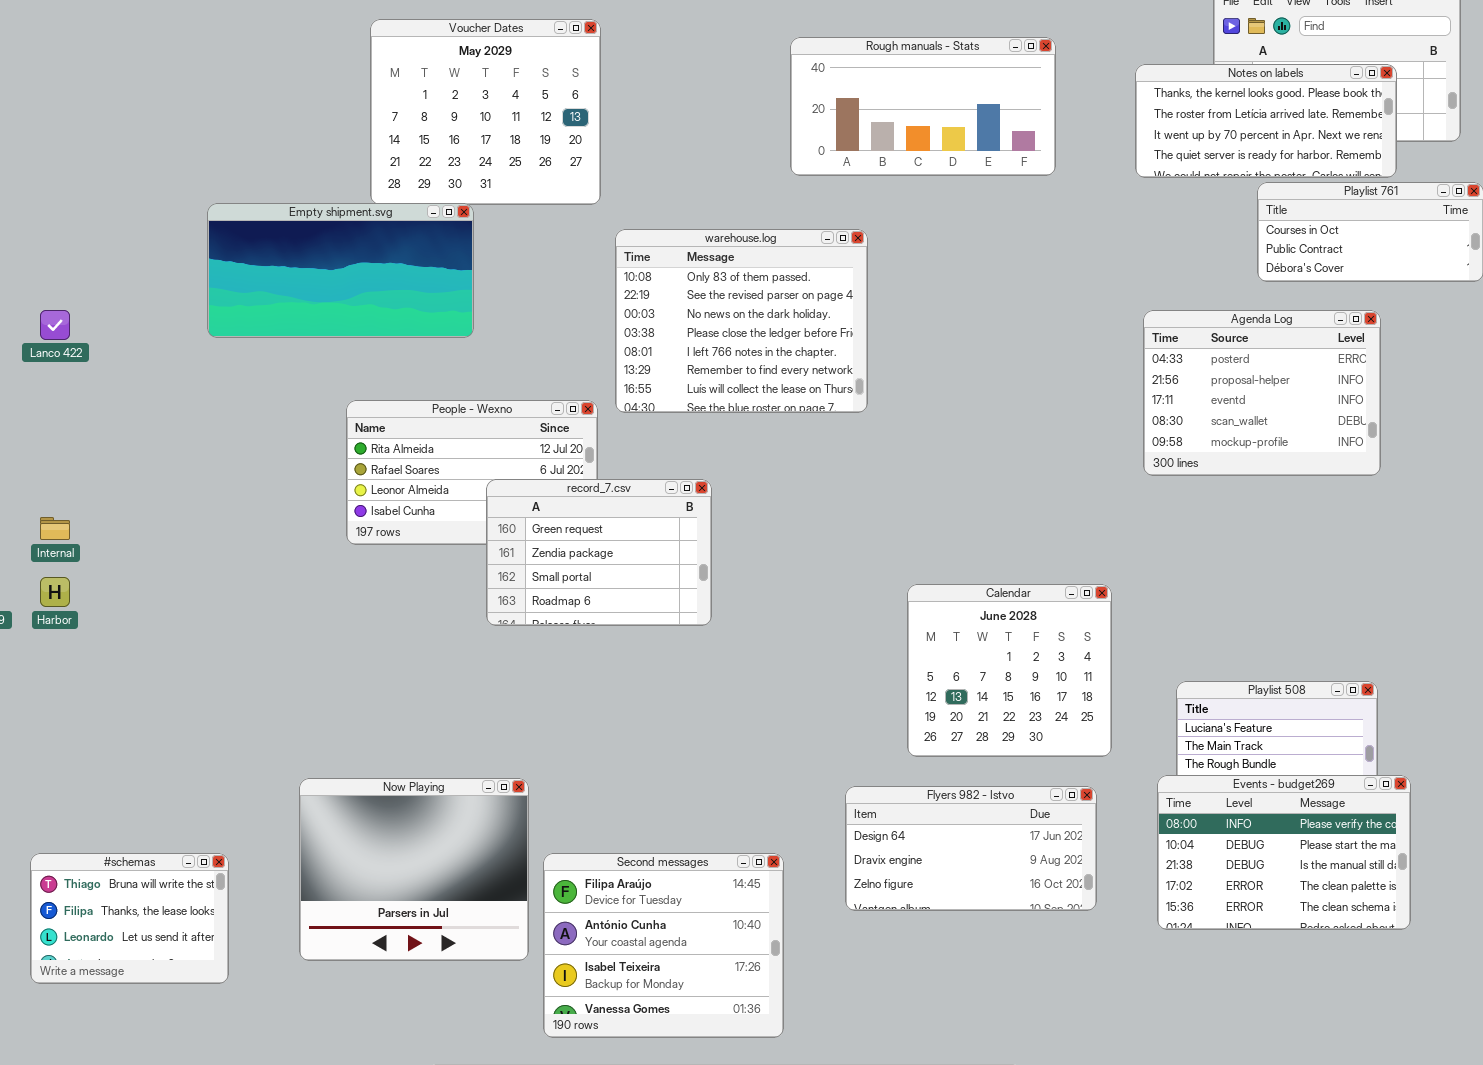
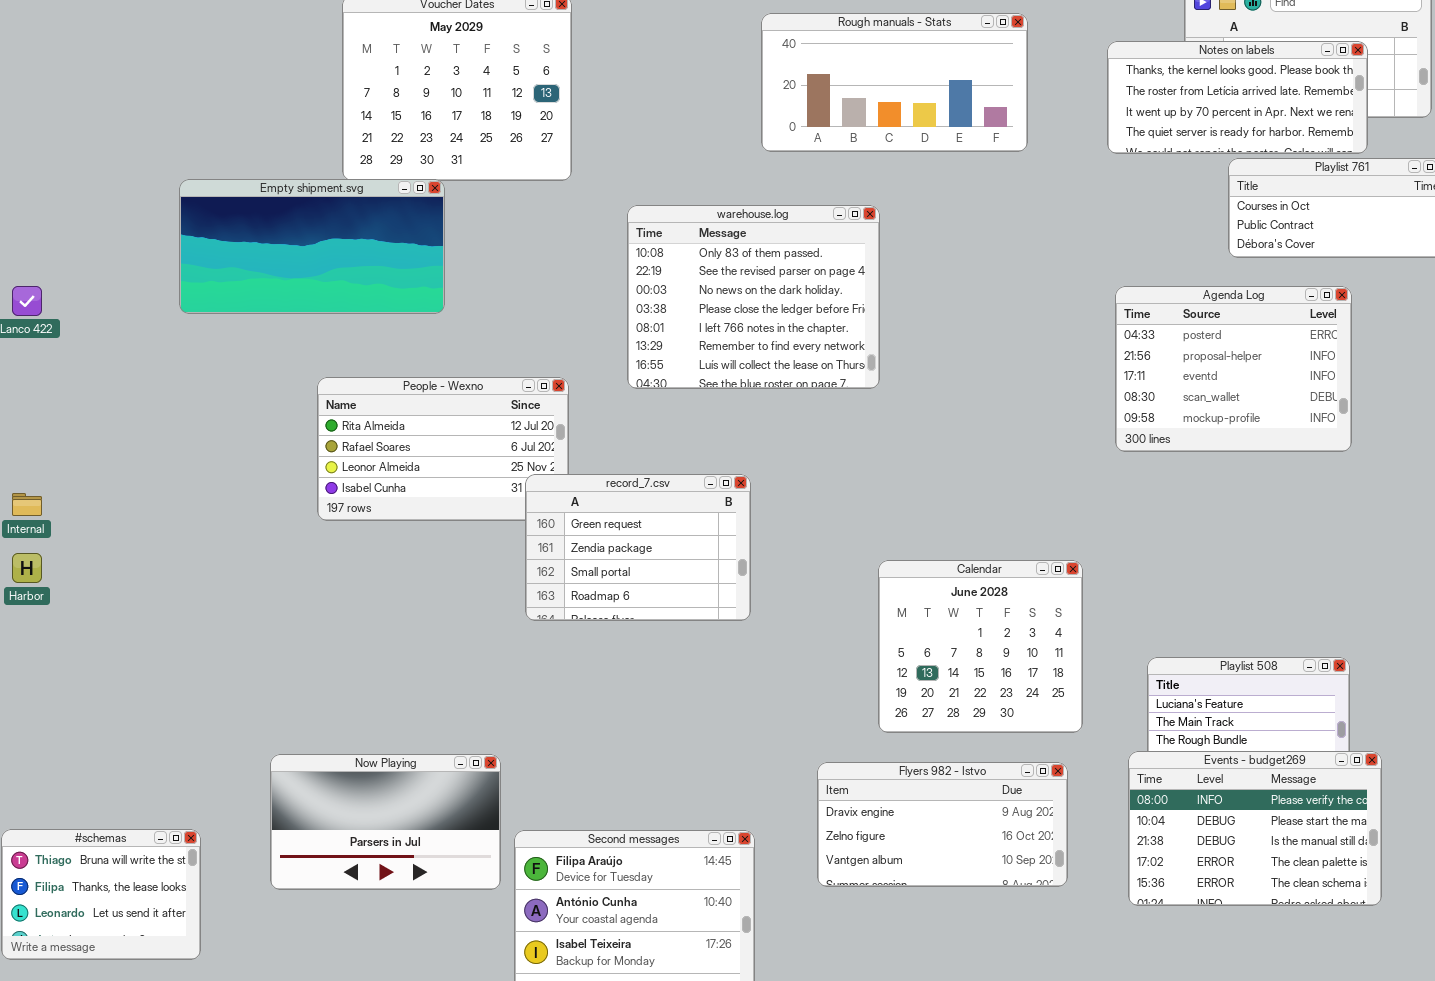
warehouse.log: [615,229,868,413] -> [627,205,880,389], moved
record_7.csv: [486,479,712,626] -> [525,474,751,621], moved
Now Playing: [299,778,529,961] -> [270,754,501,890], resized
Flyers 982 - Istvo: [845,786,1097,911] -> [817,762,1068,887], scrolled down 1 row

